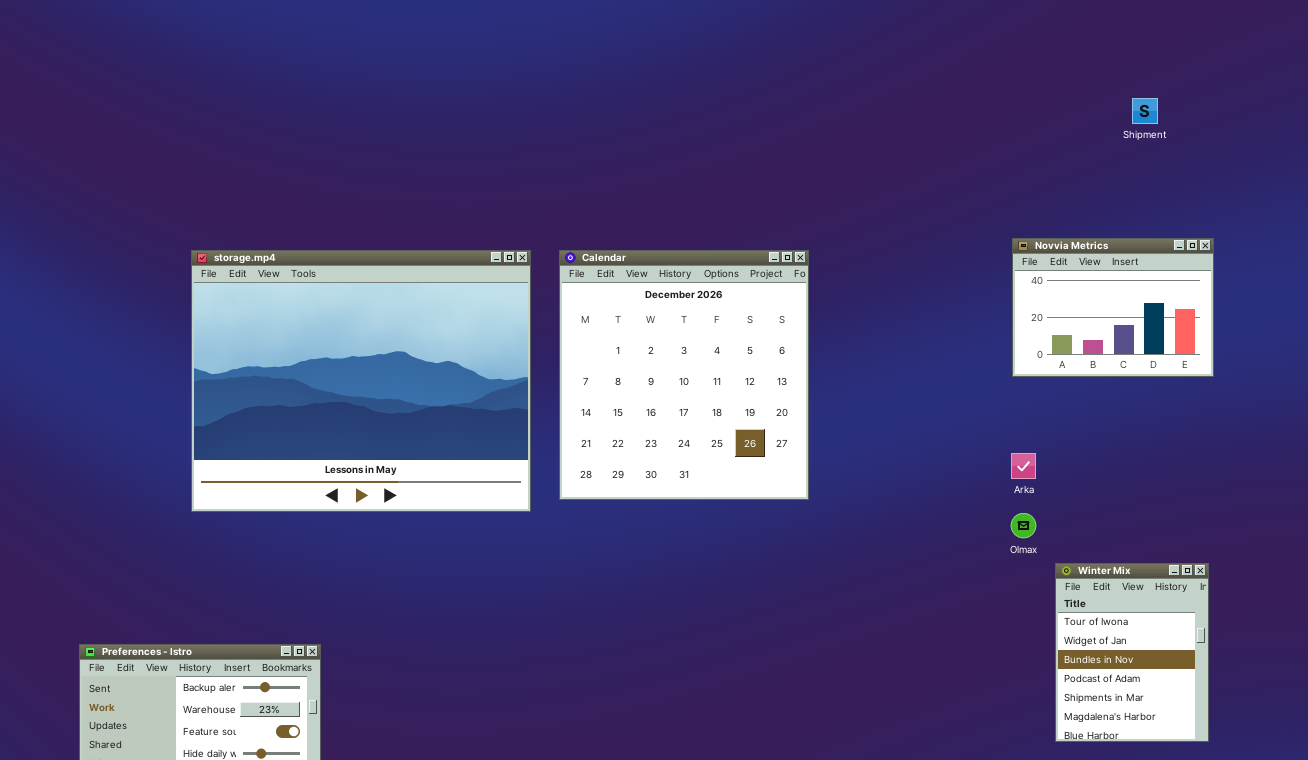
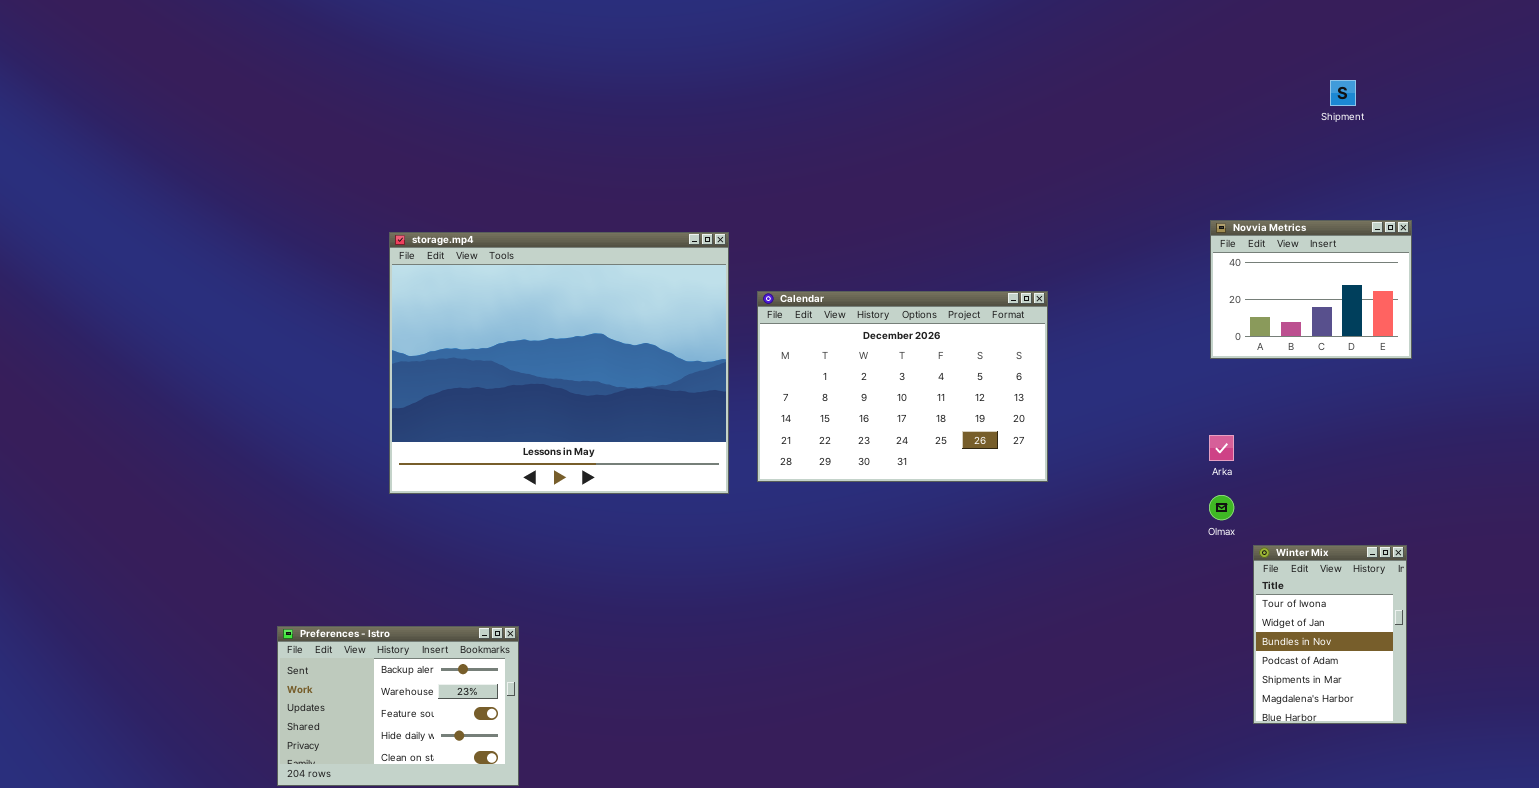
Calendar: [559,250,809,500] -> [757,291,1048,482], resized

